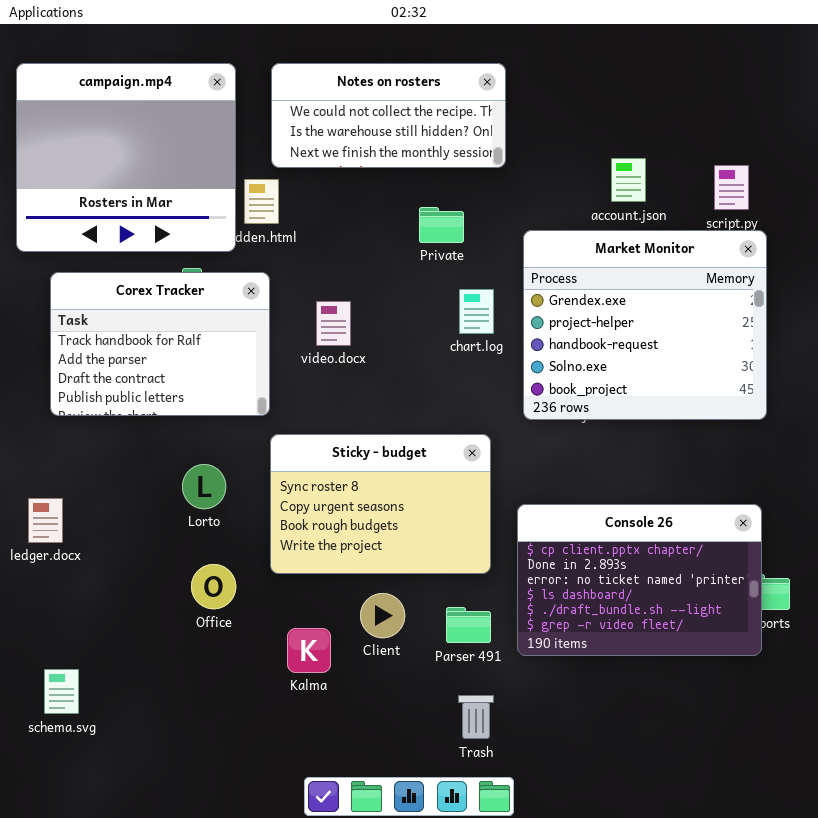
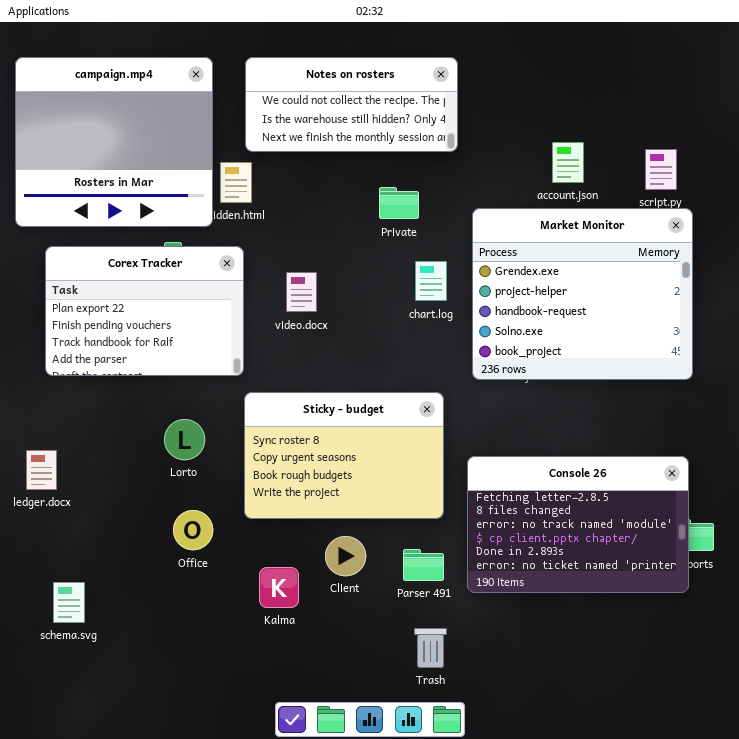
Corex Tracker: [50,272,270,416] -> [45,246,244,376], scrolled up 2 rows
Console 26: [517,504,762,656] -> [467,456,689,593], scrolled up 3 rows
schema.svg: [44,669,79,714] -> [53,582,85,623], moved

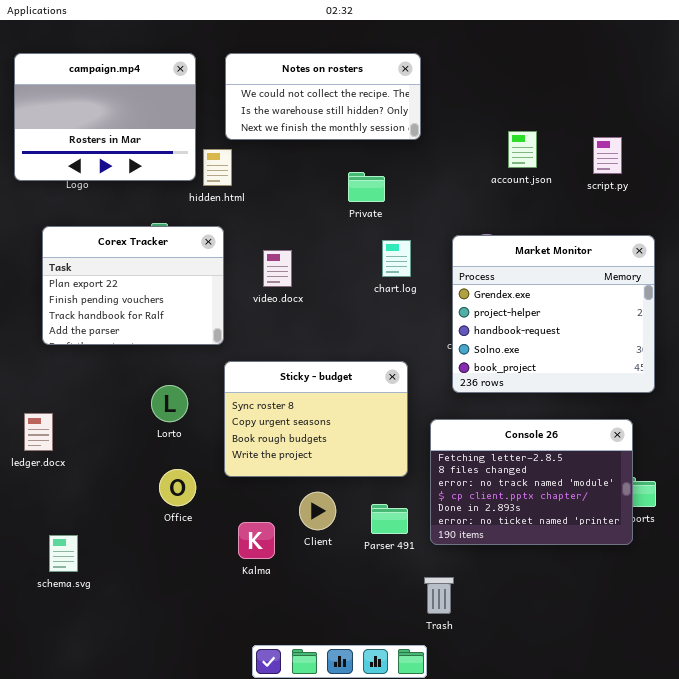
campaign.mp4: [15,57,213,227] -> [14,53,196,181], resized
Market Monitor: [472,208,693,380] -> [452,235,655,393], moved
Trash: [414,628,447,668] -> [424,577,454,614], moved

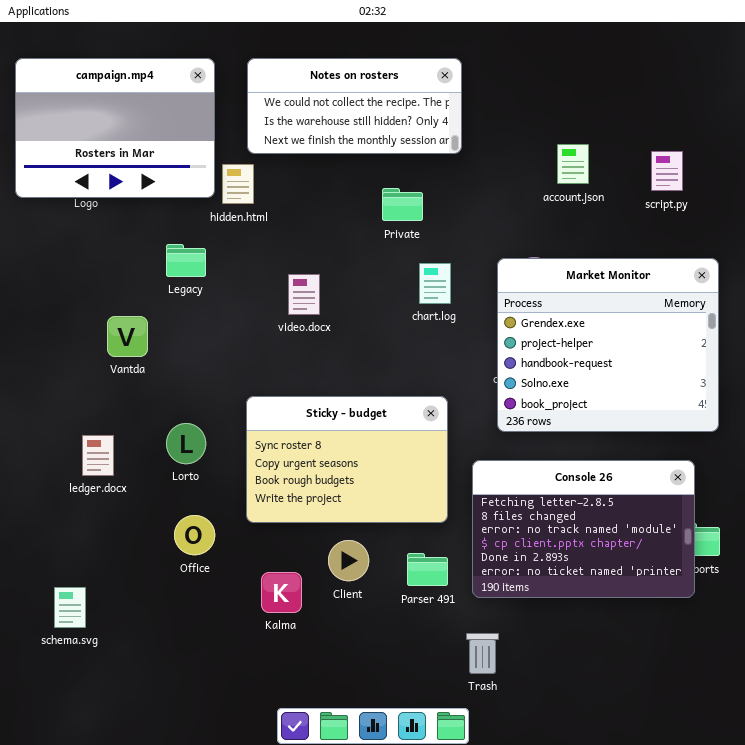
Corex Tracker: [42,226,224,345] -> none, closed
ledger.docx: [24,413,53,451] -> [82,435,114,476], moved

